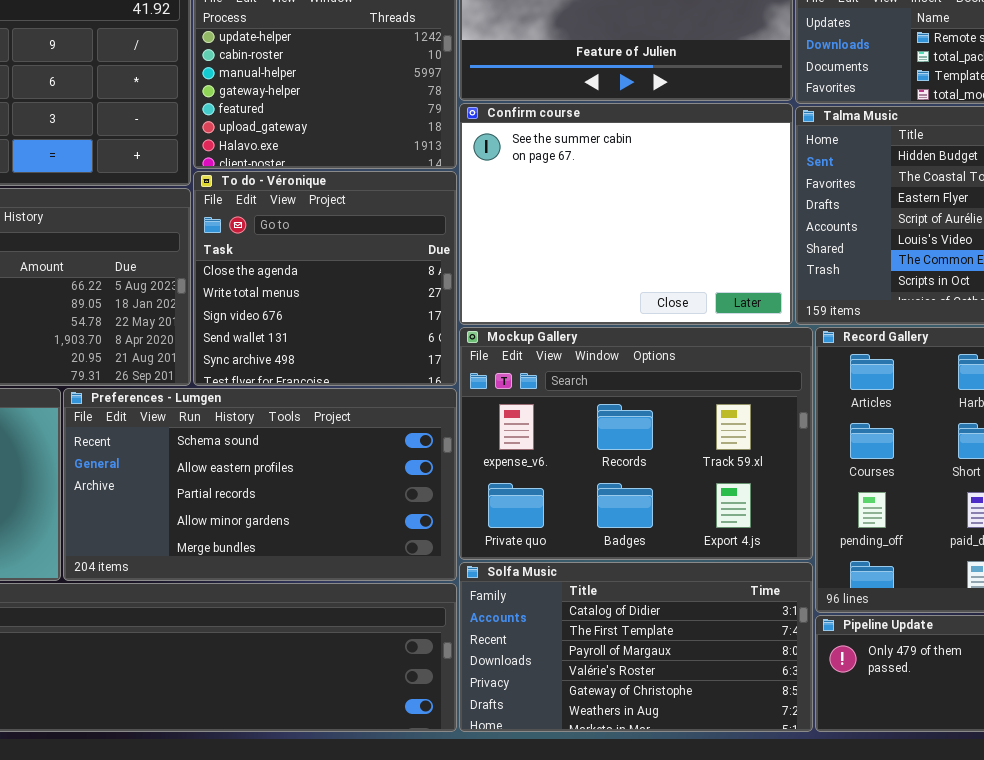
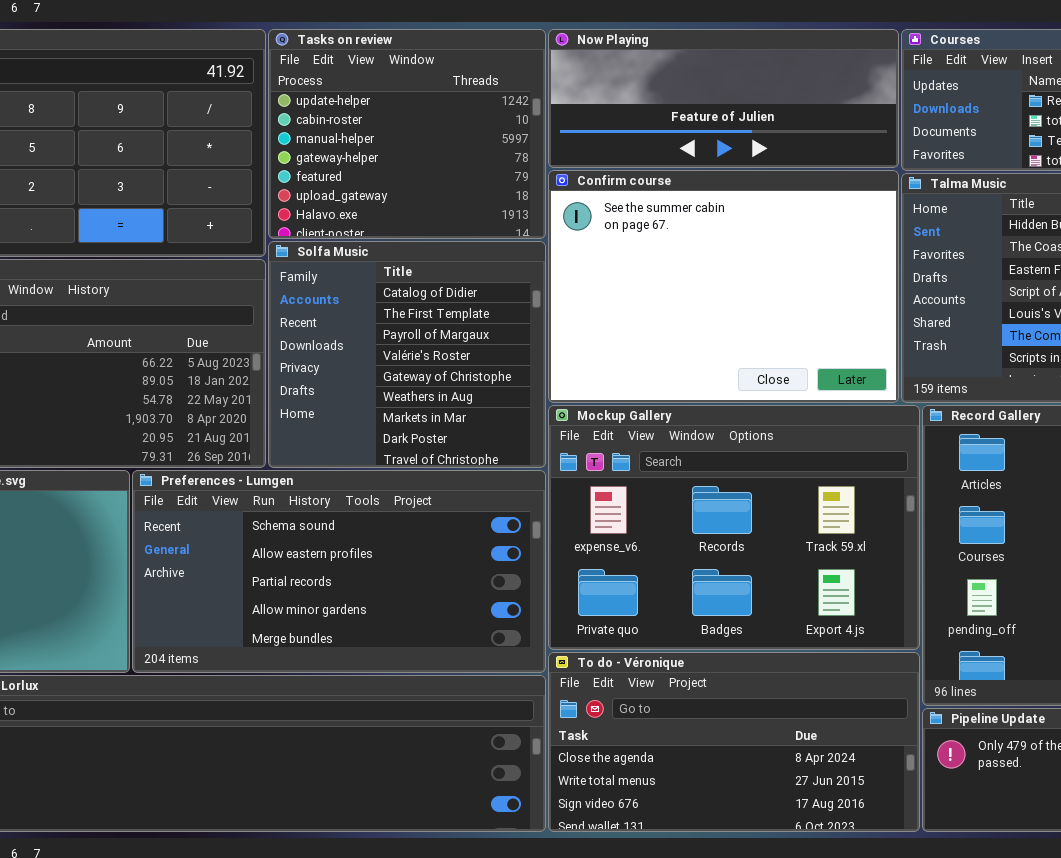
To do - Véronique: [193,171,457,386] -> [548,652,920,832], moved, resized
Solfa Music: [459,562,813,732] -> [268,241,546,468], moved, resized

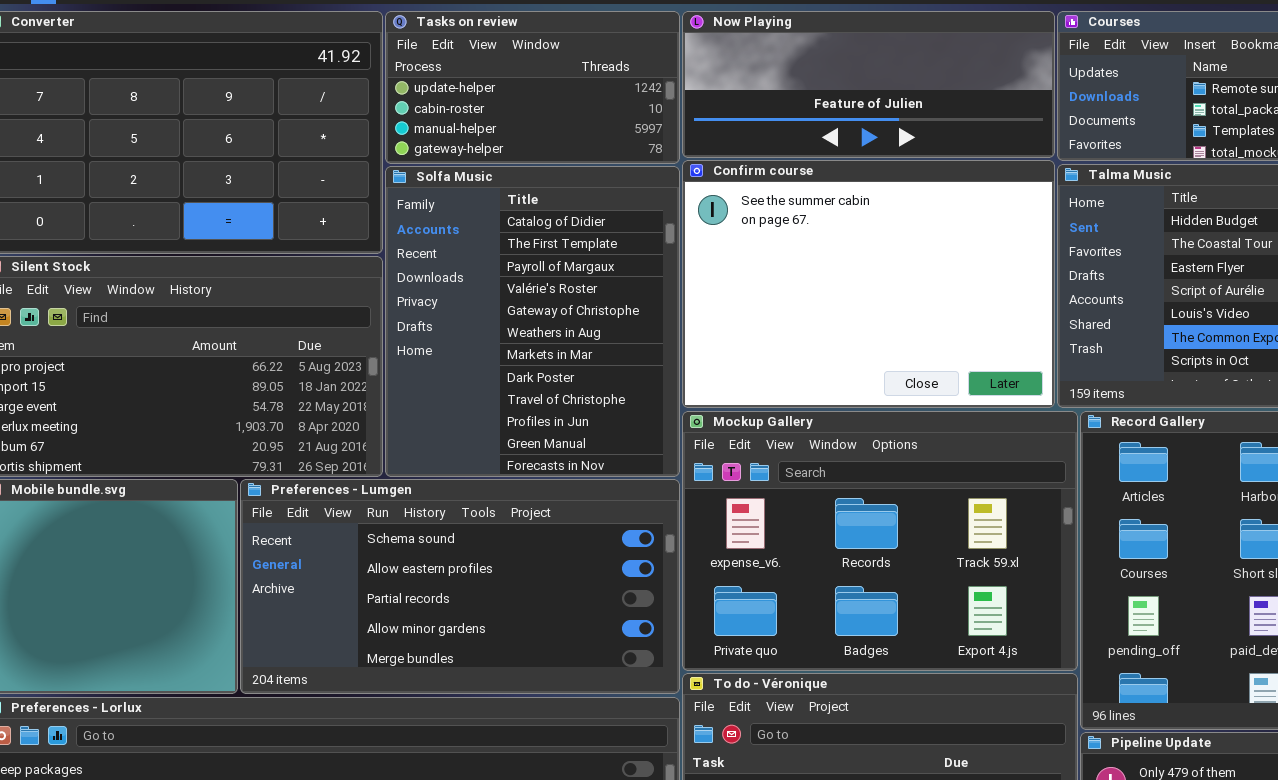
Tasks on review: [268,29,546,239] -> [385,11,680,164], resized
Solfa Music: [268,241,546,468] -> [385,166,680,477], resized

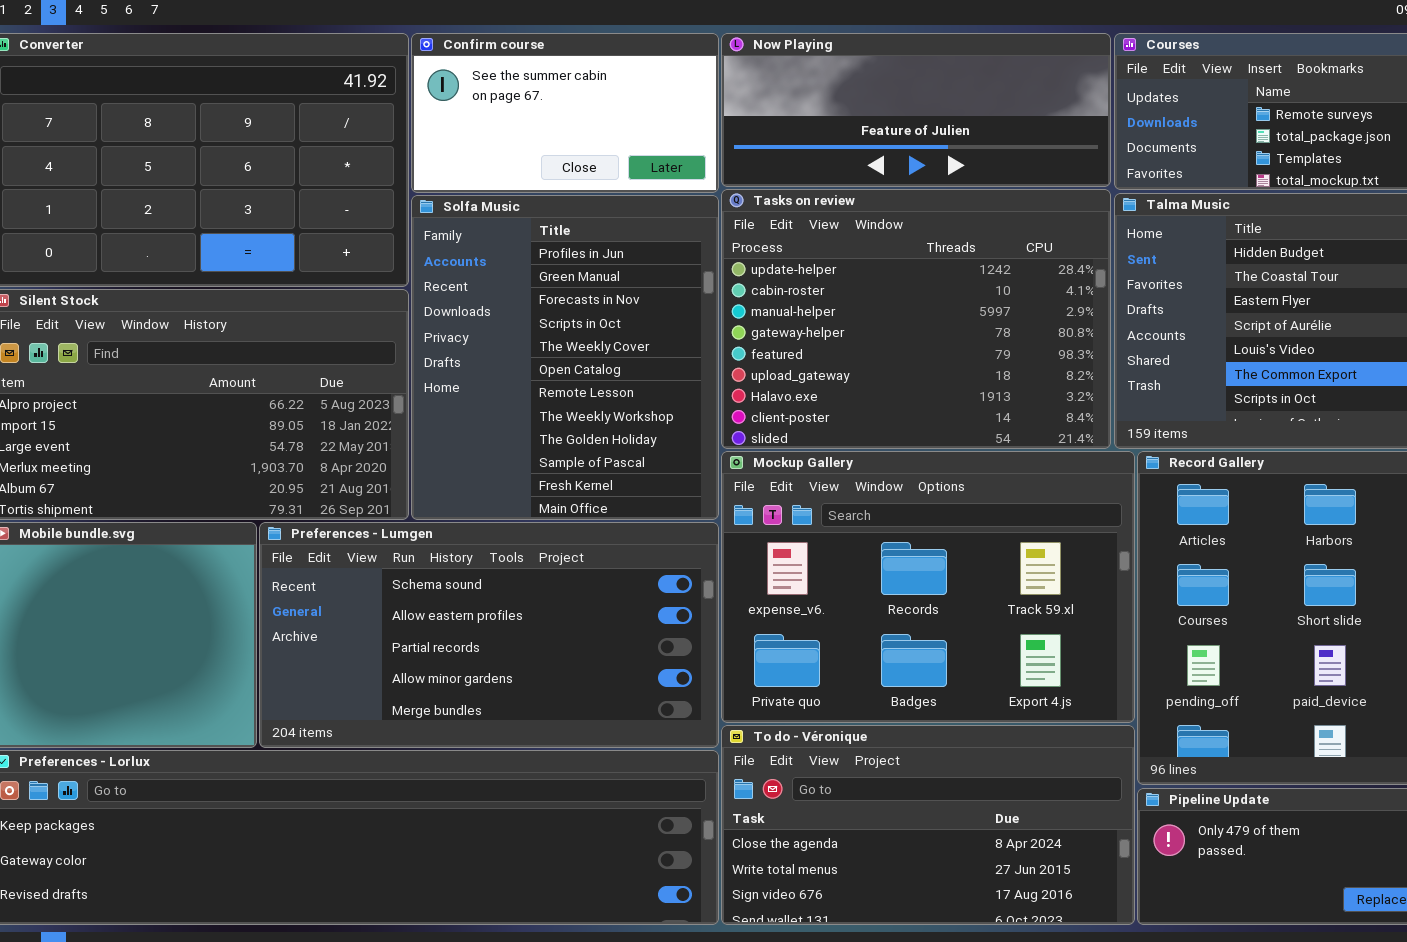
Tasks on review: [385,11,680,164] -> [721,189,1111,449], moved, resized
Confirm course: [682,160,1055,408] -> [411,33,719,193], moved, resized
Solfa Music: [385,166,680,477] -> [411,195,719,520], scrolled down 9 rows

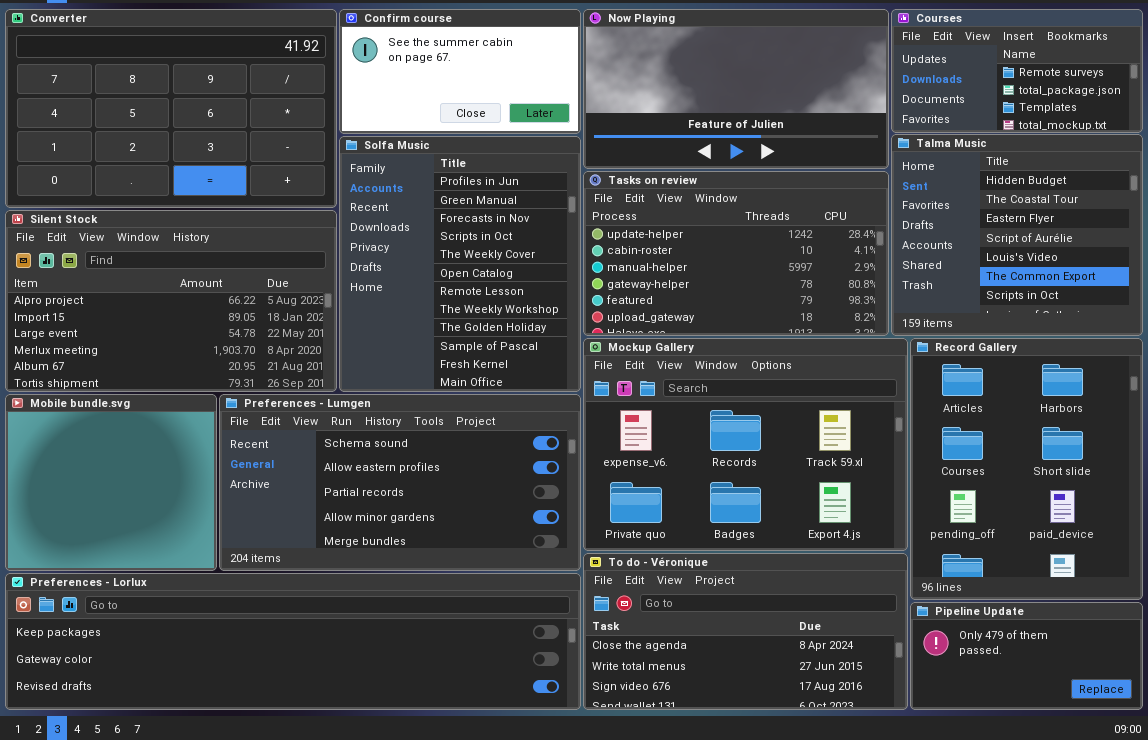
Now Playing: [721,33,1111,187] -> [583,9,889,169], resized
Tasks on review: [721,189,1111,449] -> [583,171,889,336], resized

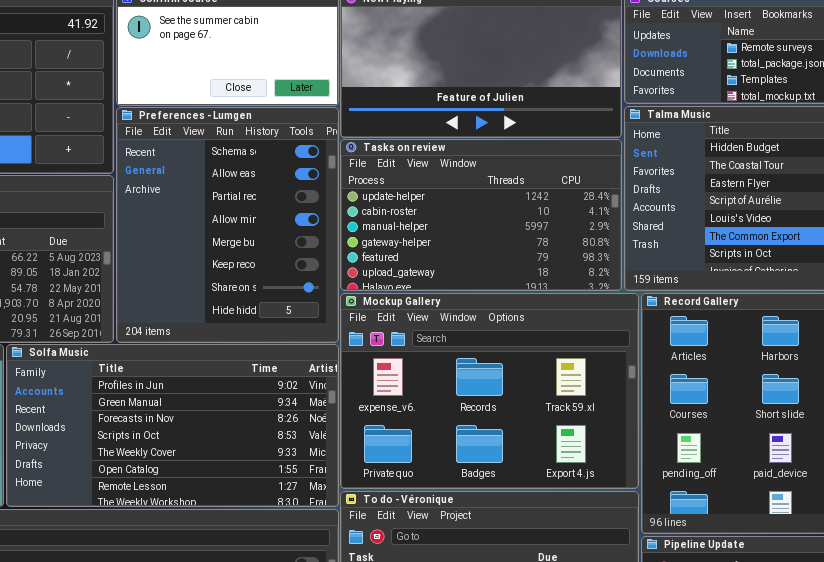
Solfa Music: [339,136,581,392] -> [6,344,339,507], moved, resized
Preferences - Lumgen: [219,394,581,571] -> [116,107,339,343], moved, resized

